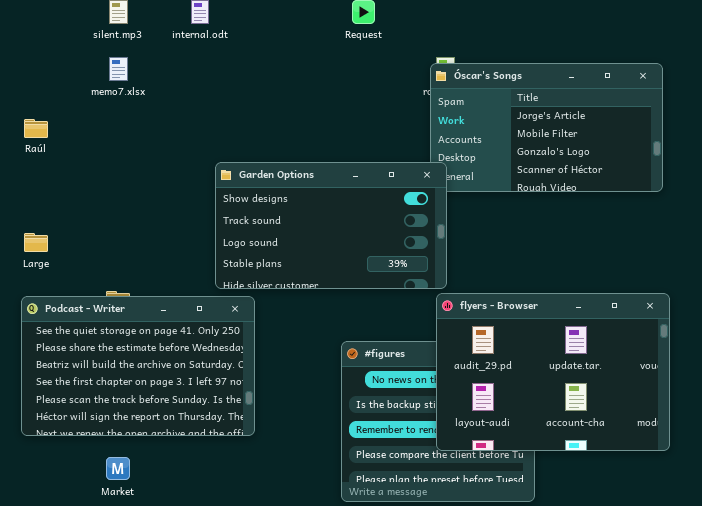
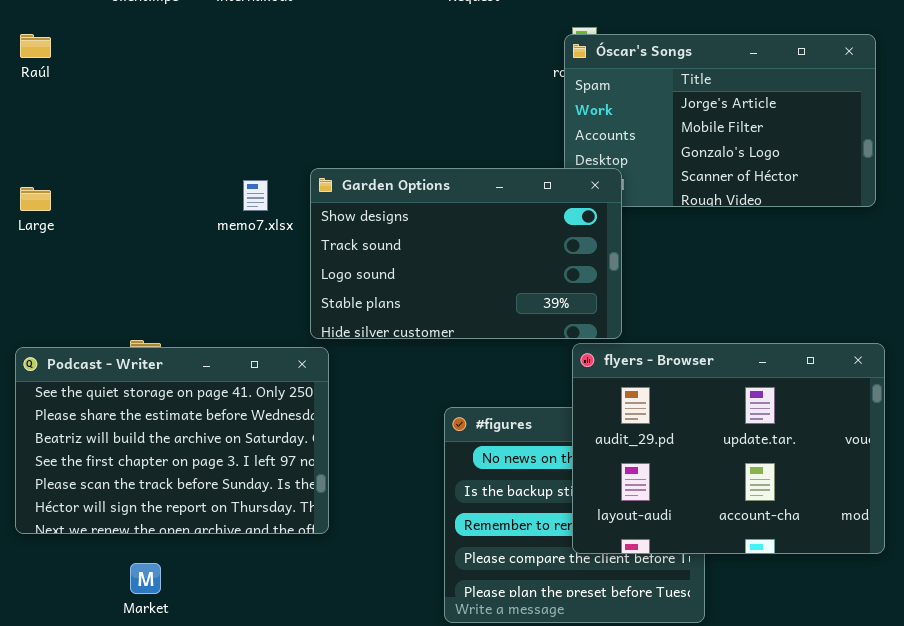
memo7.xlsx: [109,57,128,81] -> [243,180,268,211], moved
Raúl: [24,119,48,138] -> [20,34,51,58], moved
Garden Options: [215,162,447,289] -> [310,168,622,339], moved
Large: [24,233,48,252] -> [20,187,51,211], moved

